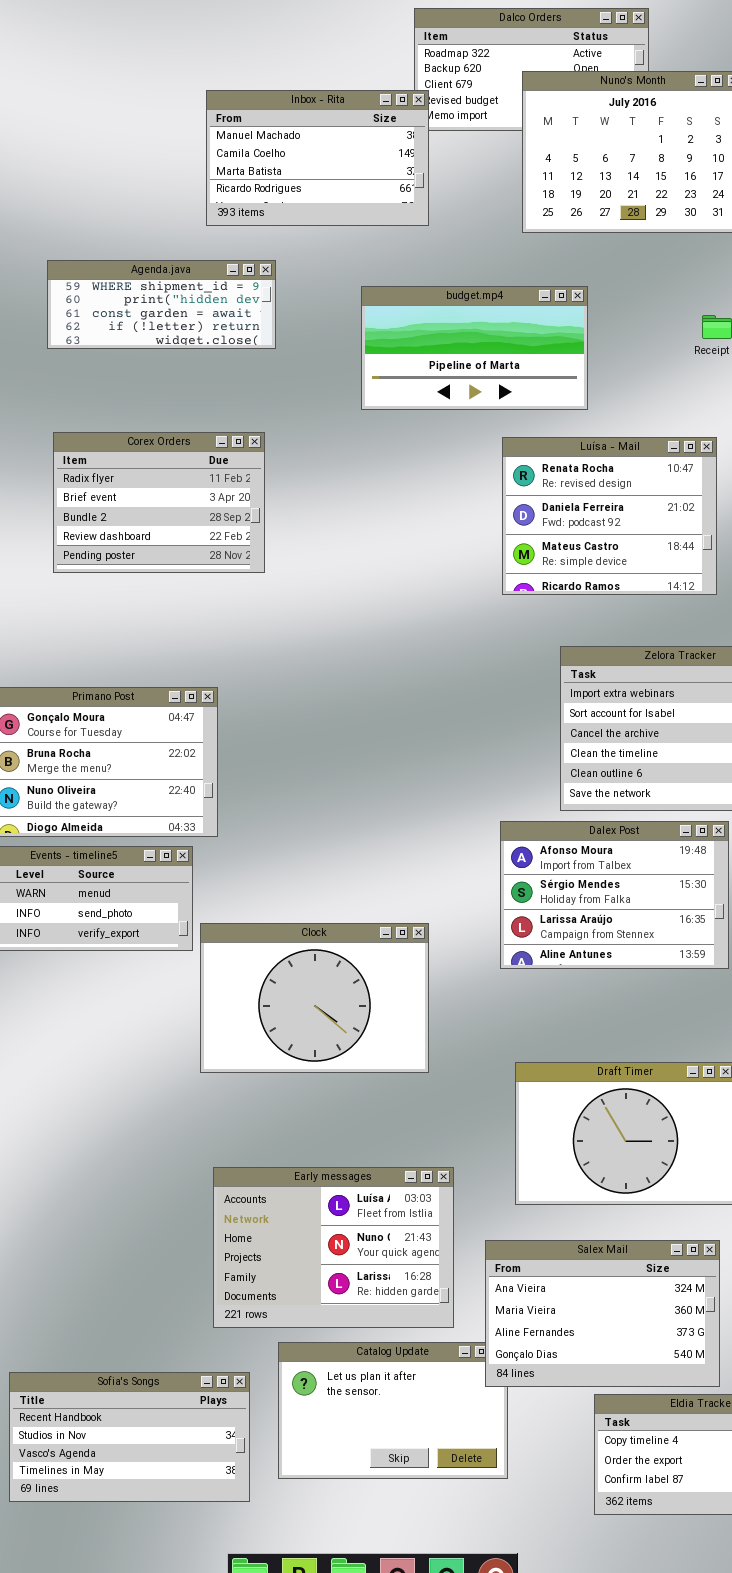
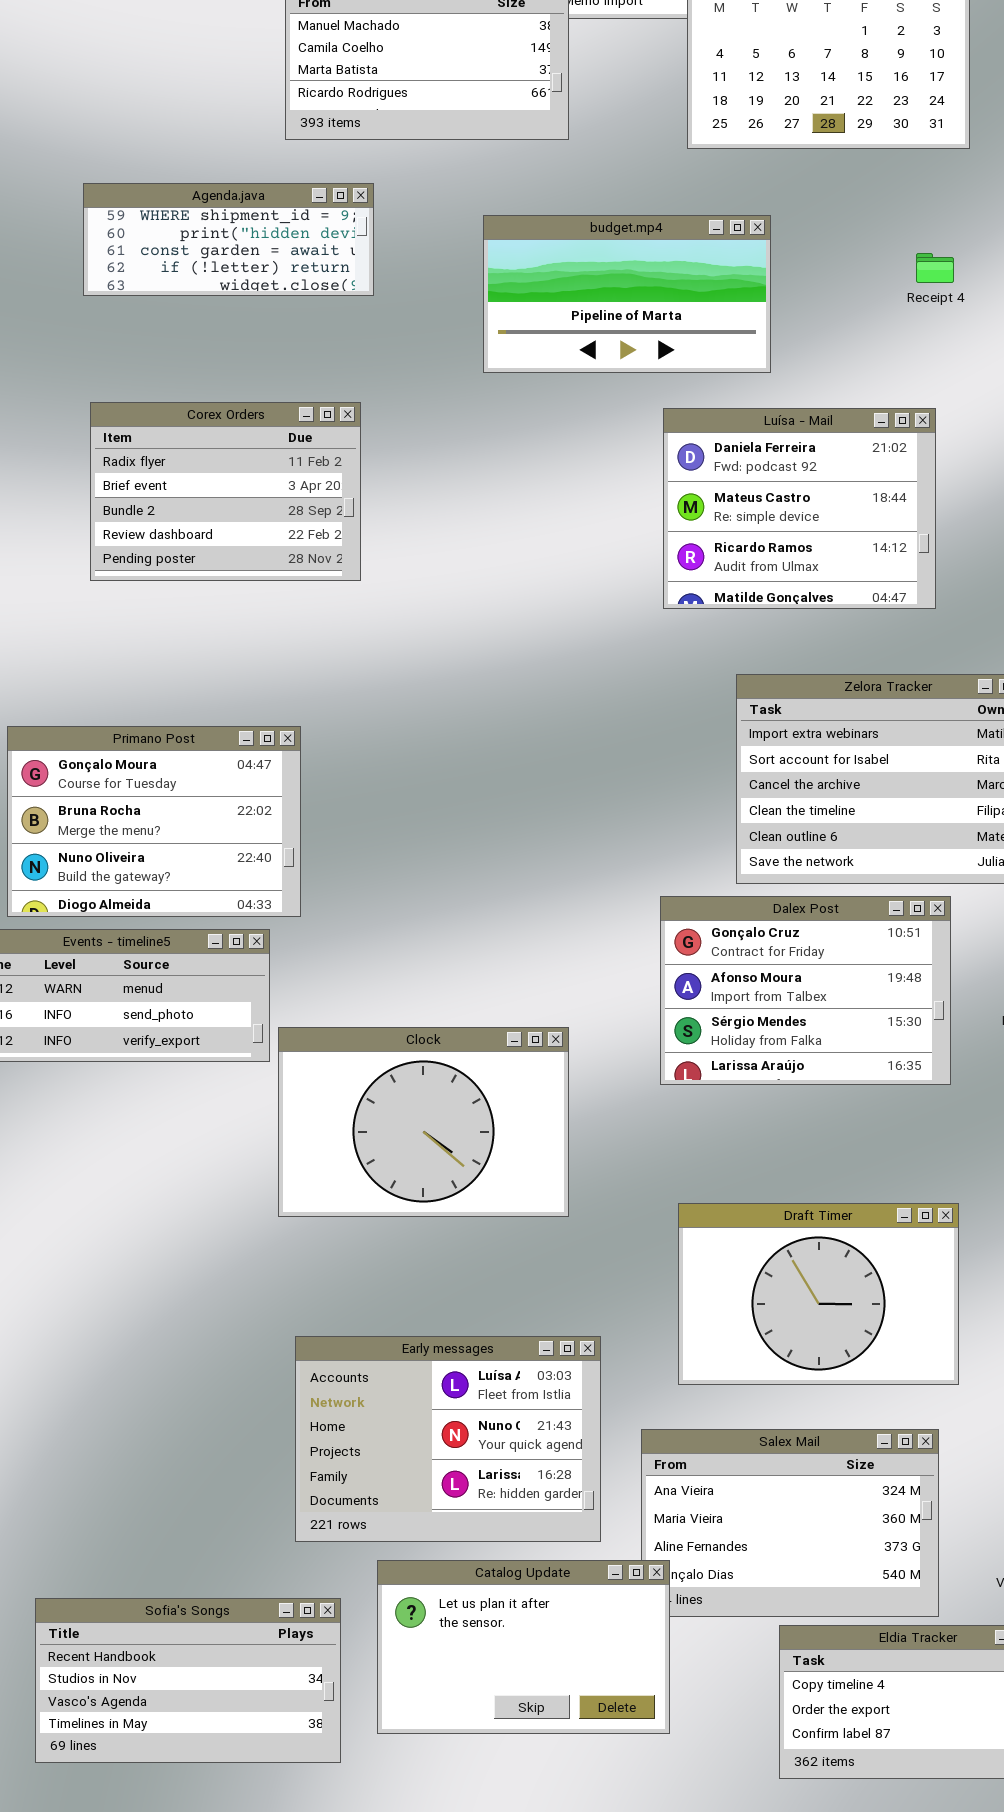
Luísa - Mail: [502,437,717,595] -> [663,408,936,609], scrolled down 1 row
Dalex Post: [500,821,729,969] -> [660,896,951,1085], scrolled up 1 row
Catalog Update: [278,1342,508,1479] -> [377,1560,670,1734], raised

